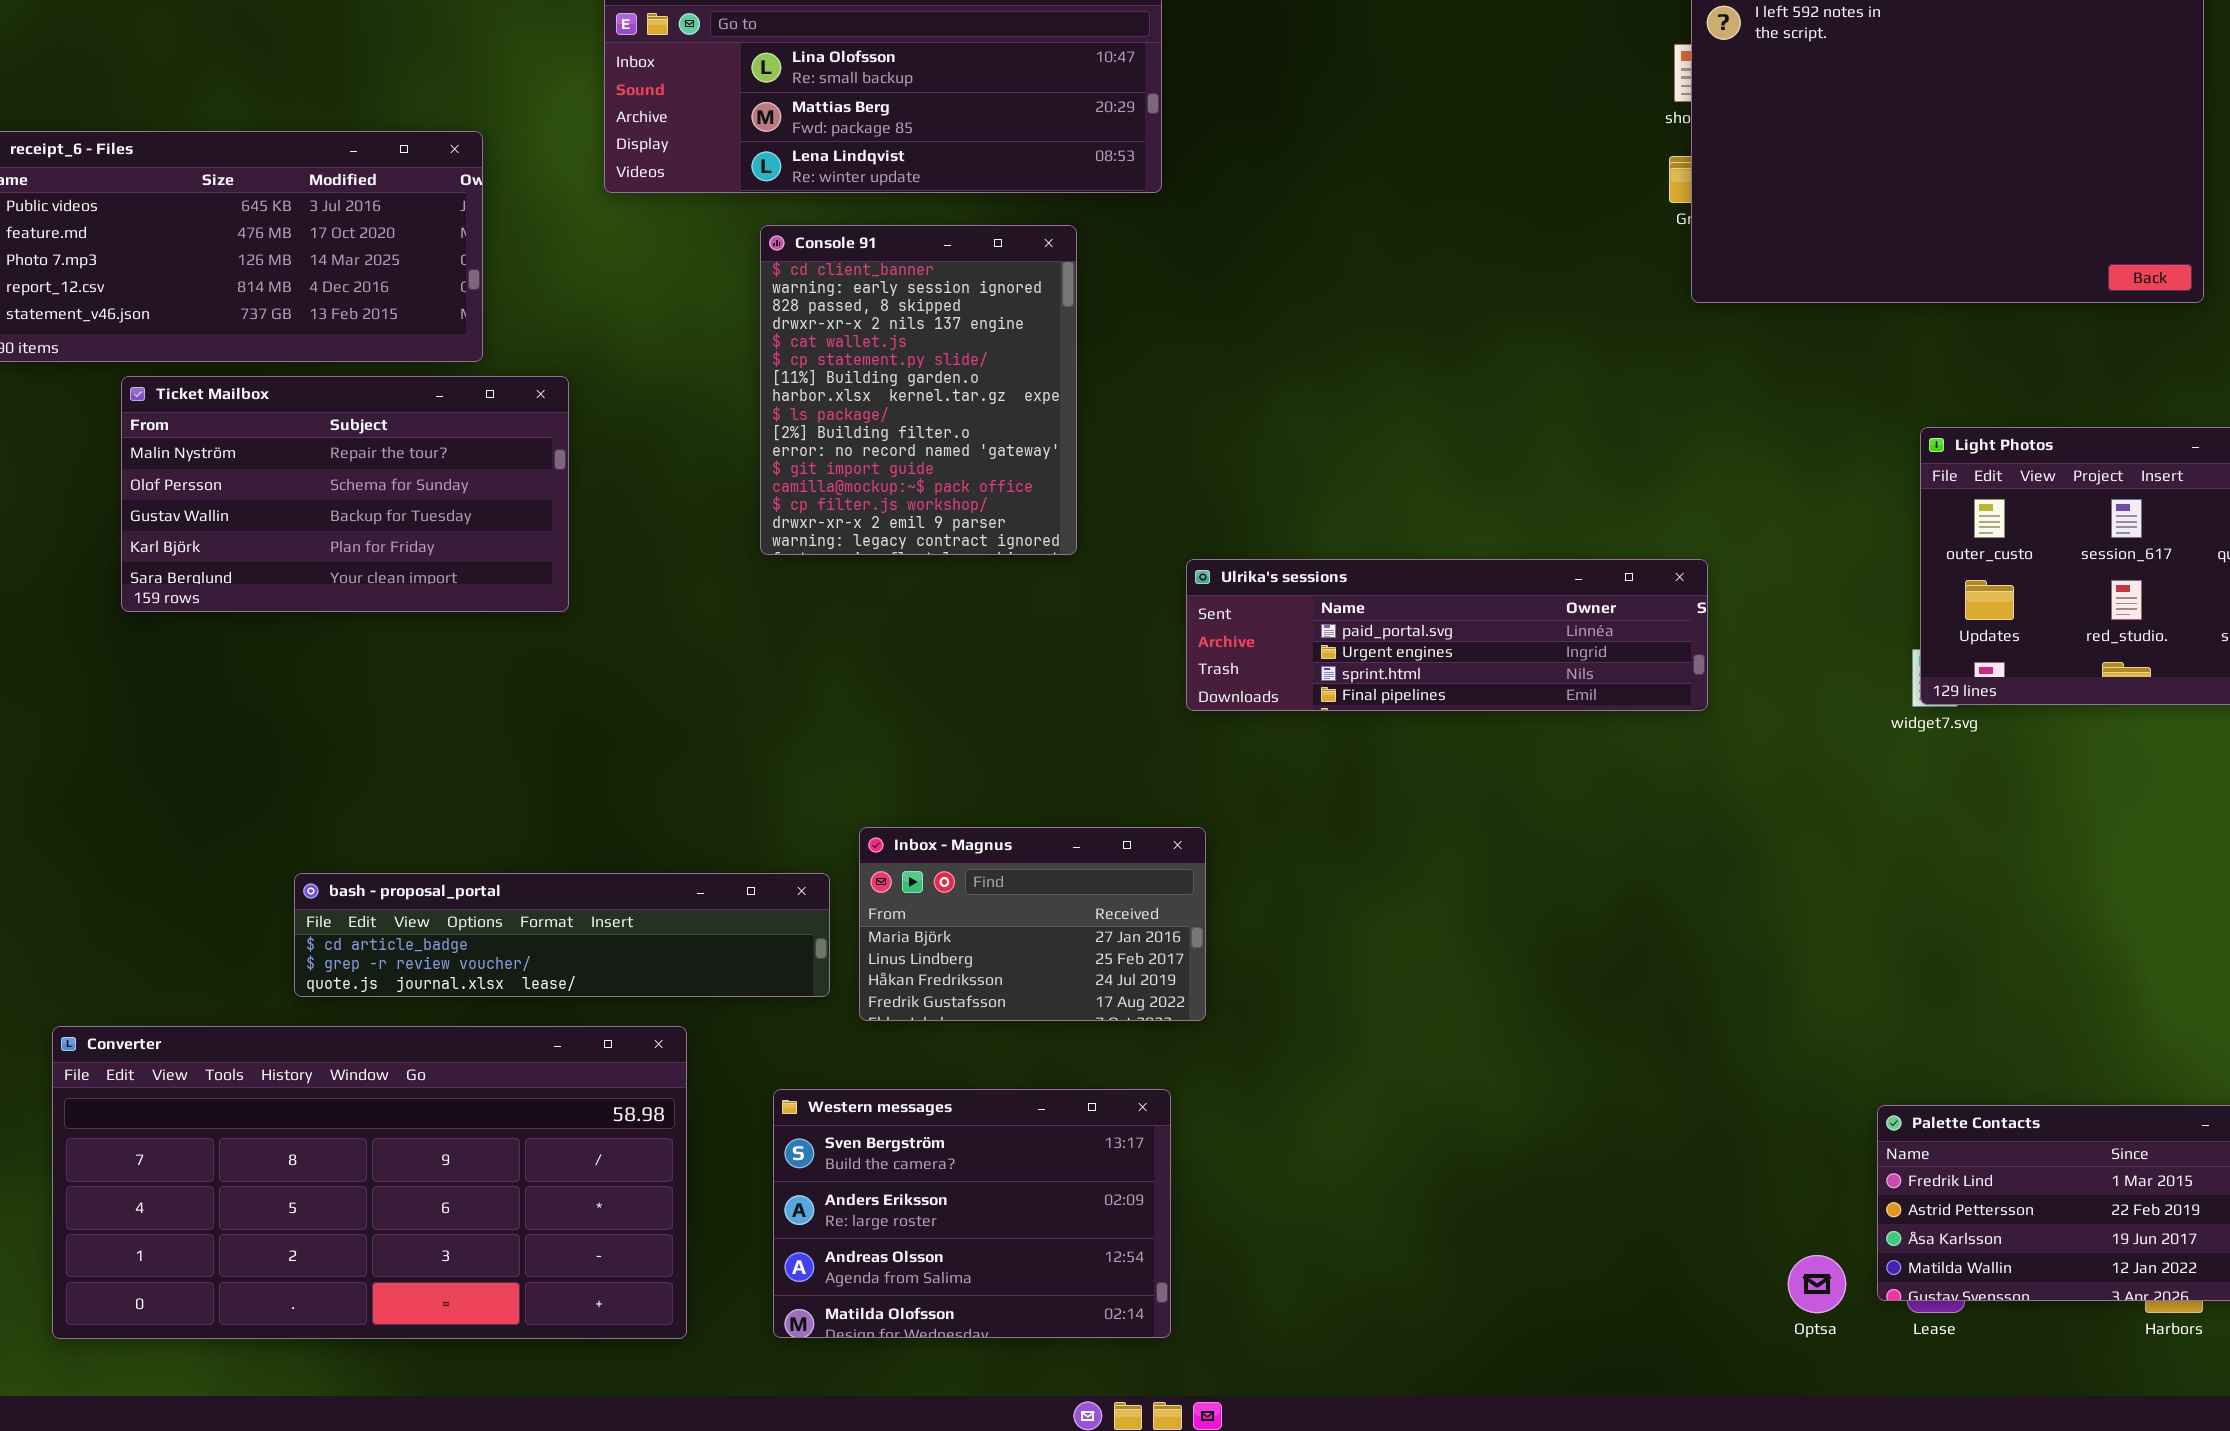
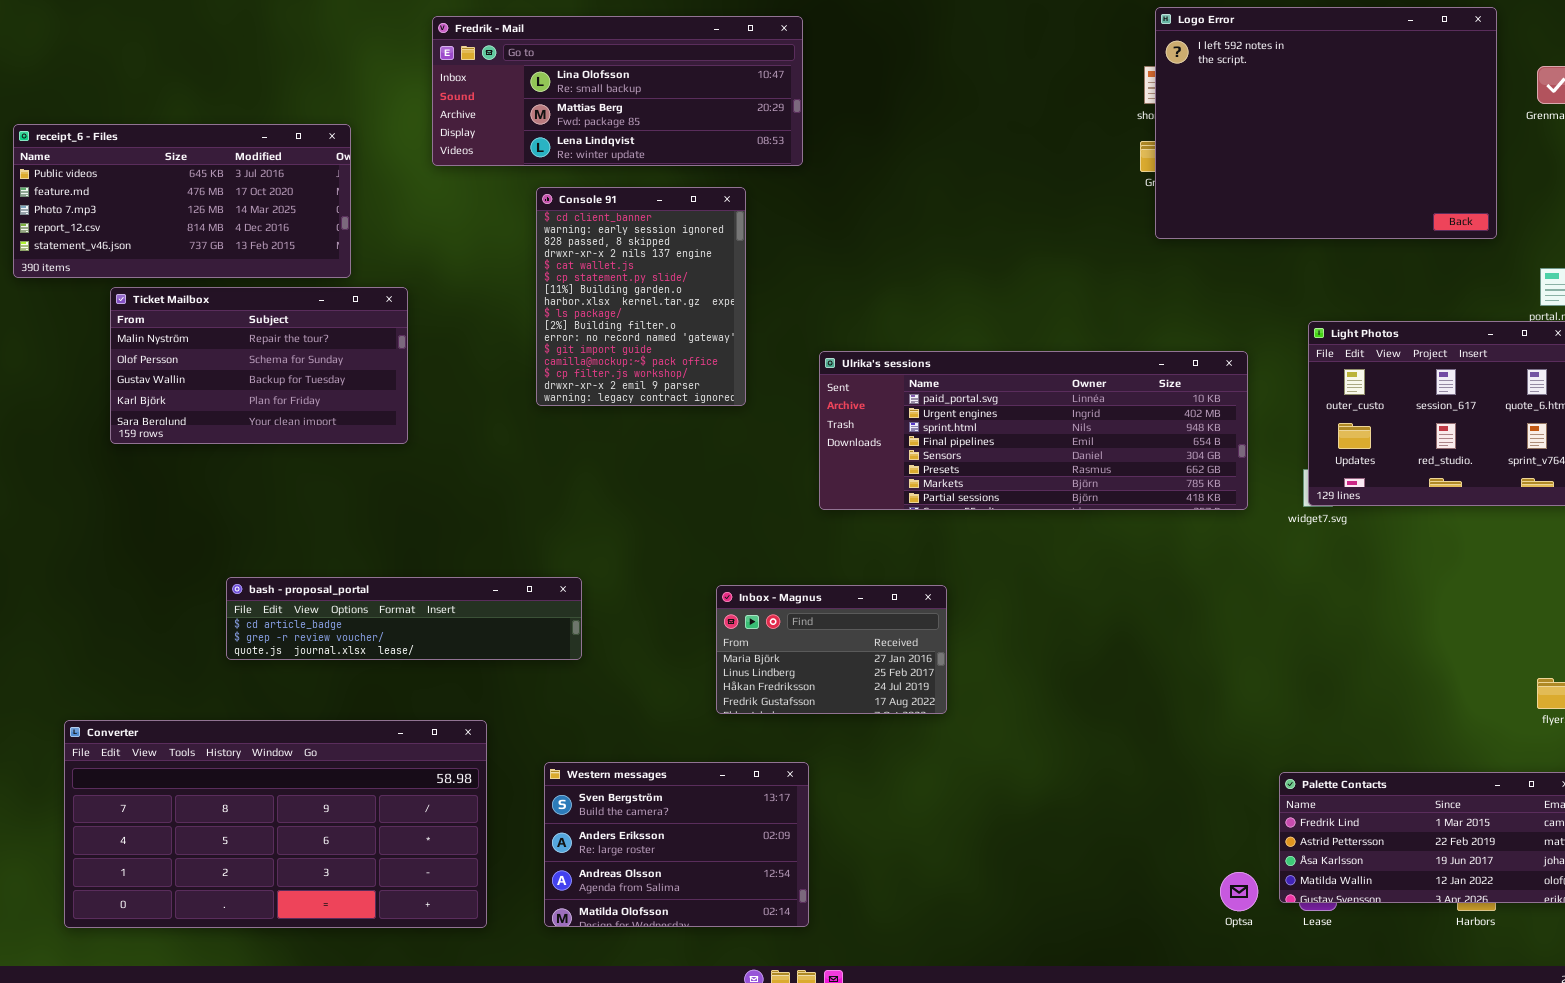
Ulrika's sessions: [1186,559,1708,711] -> [819,351,1248,510], resized
Inbox - Magnus: [859,827,1206,1021] -> [716,585,947,714], moved
bash - proposal_portal: [294,873,830,997] -> [226,577,582,660], moved

